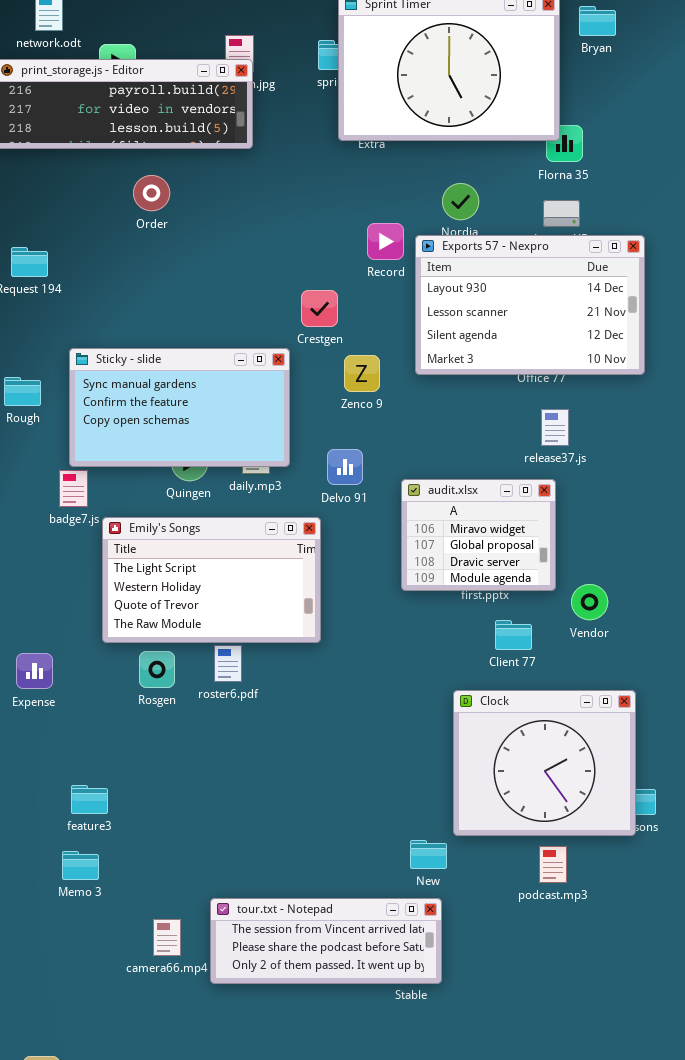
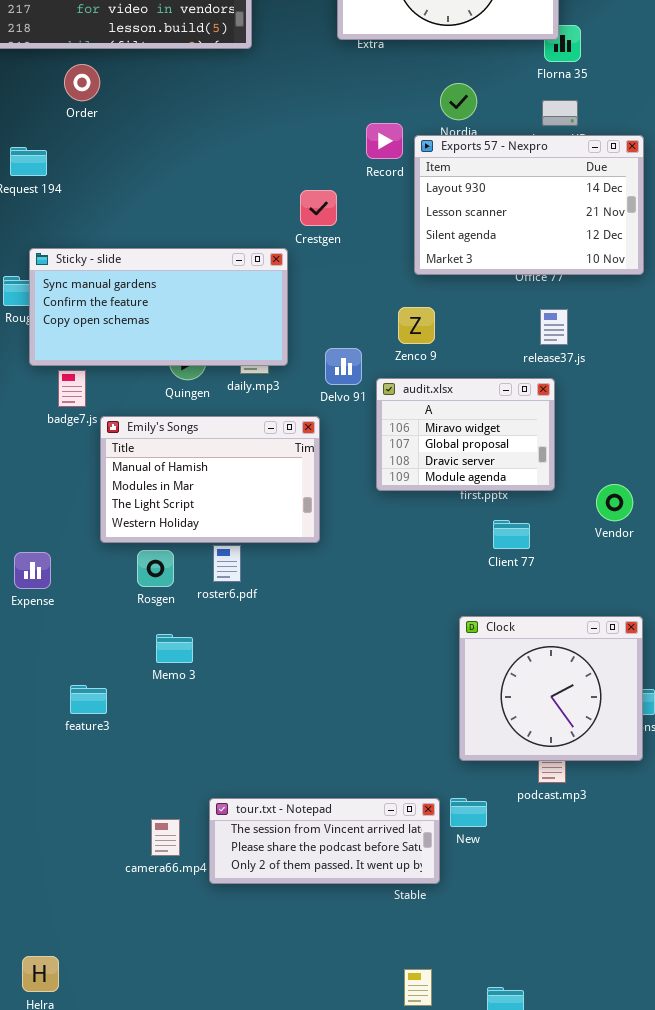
Order: [133,175,170,211] -> [64,64,100,101], moved
Sticky - slide: [69,348,290,467] -> [29,248,288,366], resized
Zenco 9: [344,355,380,392] -> [398,307,435,344], moved
audit.xlsx: [401,479,556,591] -> [376,378,555,491], resized
Emily's Songs: [102,517,321,643] -> [100,416,320,543], scrolled up 2 rows
Vendor: [571,584,608,620] -> [596,484,633,521], moved
Clock: [453,690,636,836] -> [459,616,643,761], moved
New: [410,840,447,869] -> [450,798,487,827], moved
Memo 3: [62,851,99,880] -> [156,634,193,663], moved

